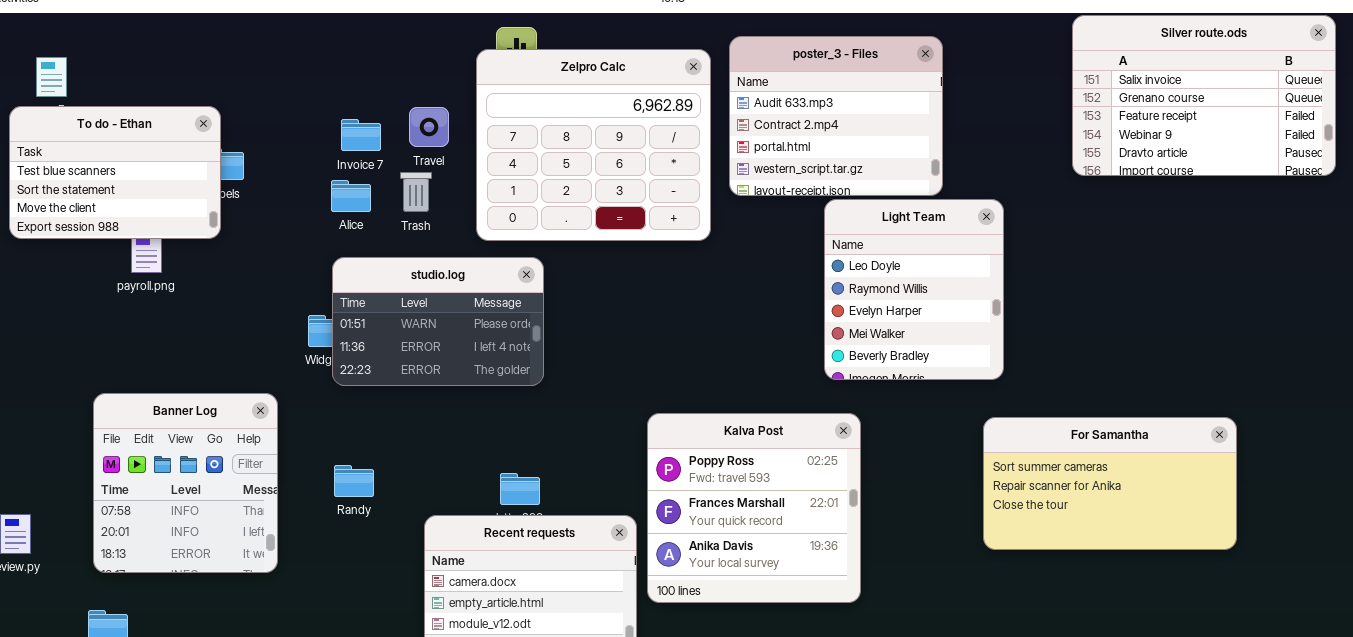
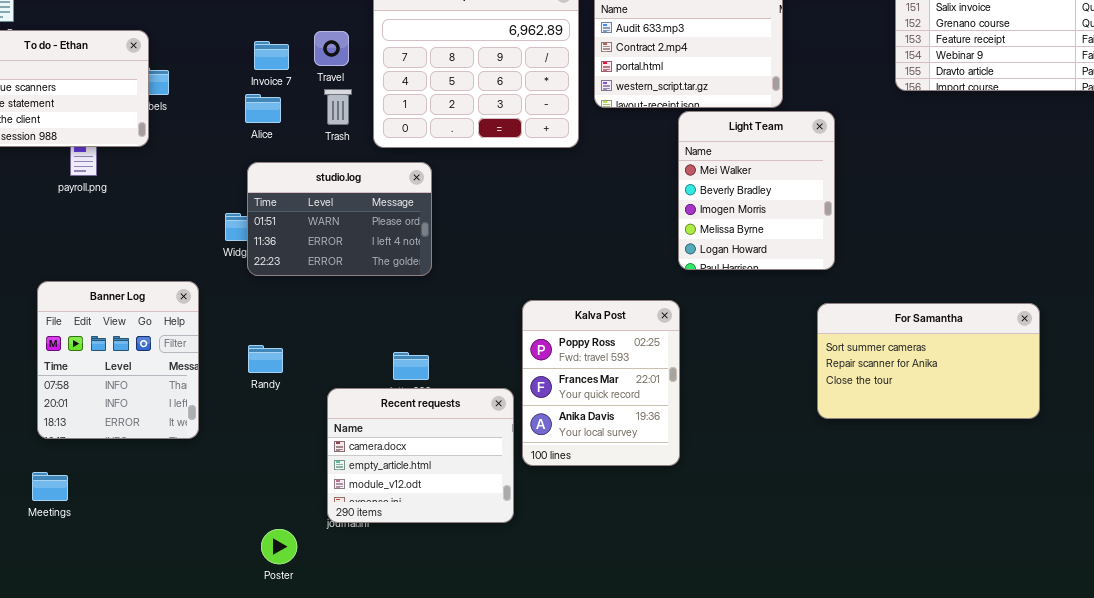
Trash: [400,172,432,212] -> [324,89,352,125], moved
Light Team: [824,199,1004,380] -> [678,111,835,270], scrolled down 3 rows
Kalva Post: [647,413,861,603] -> [522,300,680,466], resized

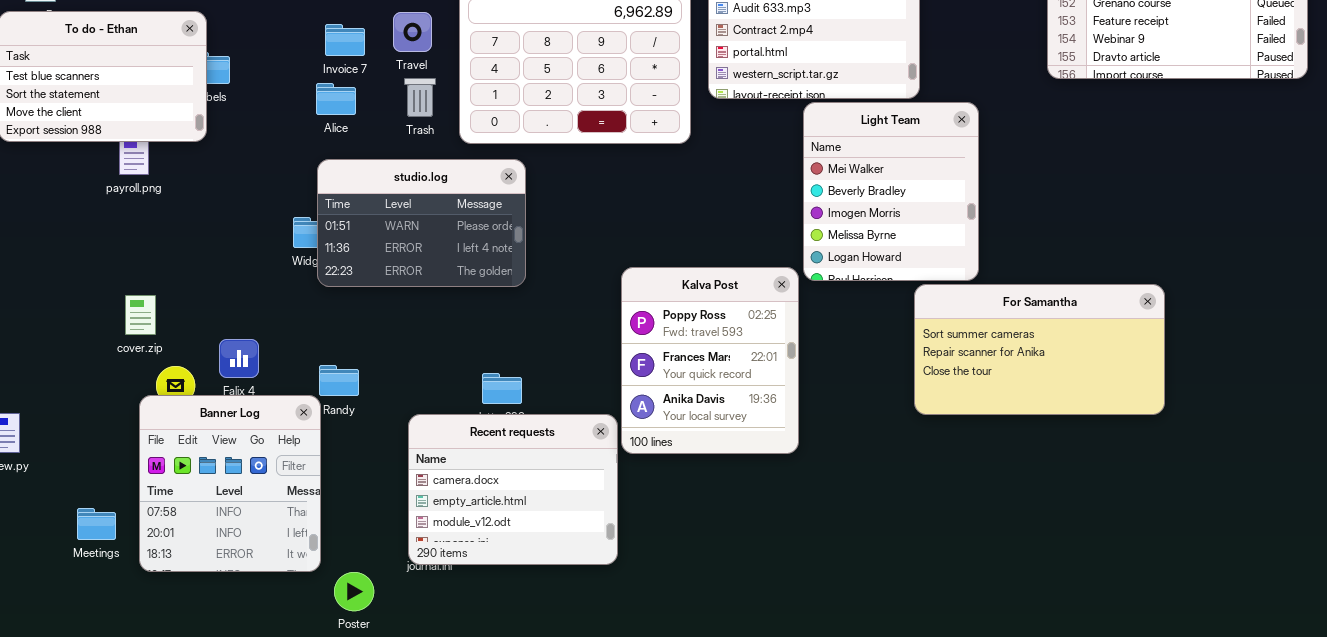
Banner Log: [37,281,199,439] -> [139,395,321,572], moved
Kalva Post: [522,300,680,466] -> [621,267,799,454], moved
For Samantha: [817,303,1040,419] -> [914,284,1165,415], moved

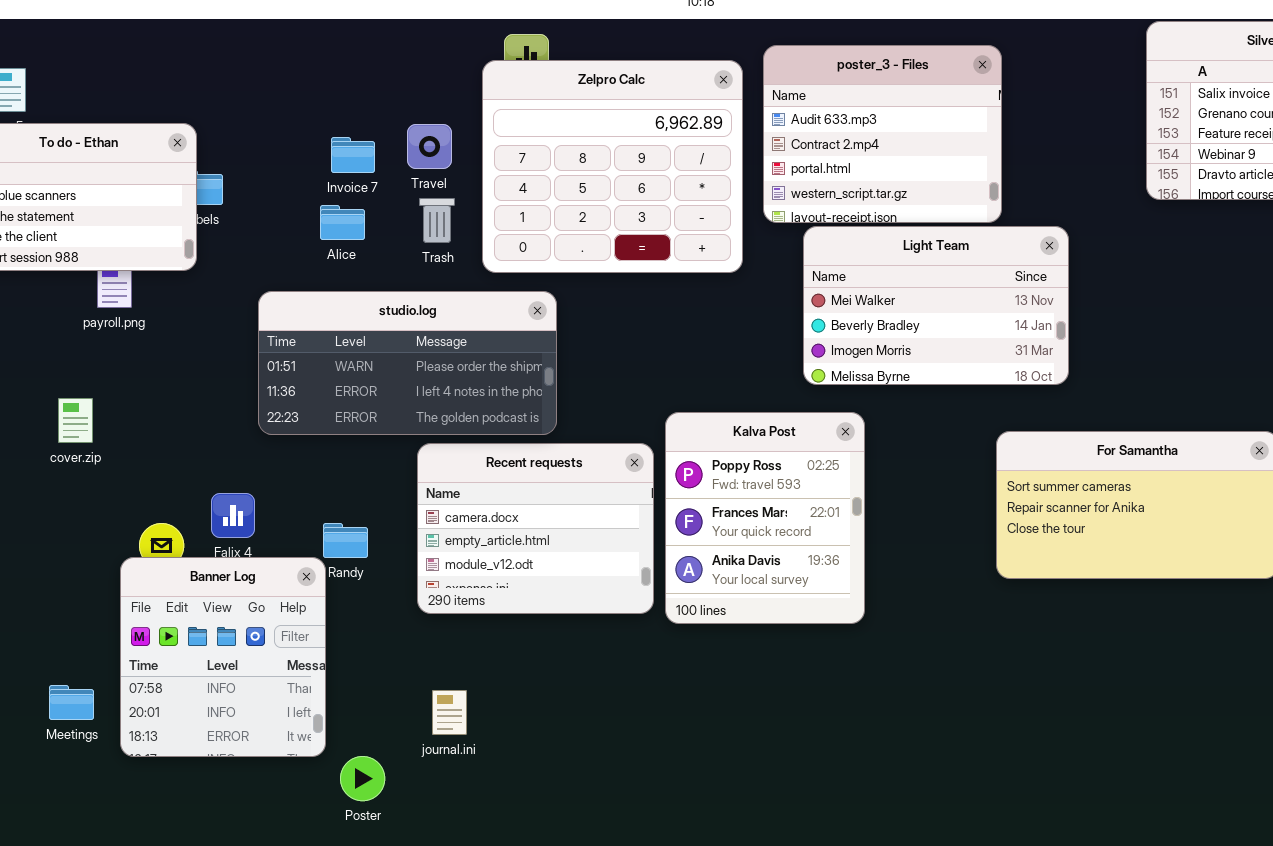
Light Team: [803,102,979,281] -> [803,226,1069,385], resized
studio.log: [317,159,526,287] -> [258,291,557,435], resized
cover.zip: [125,295,156,335] -> [58,398,93,443], moved
Recent requests: [408,414,618,565] -> [417,443,654,614], moved

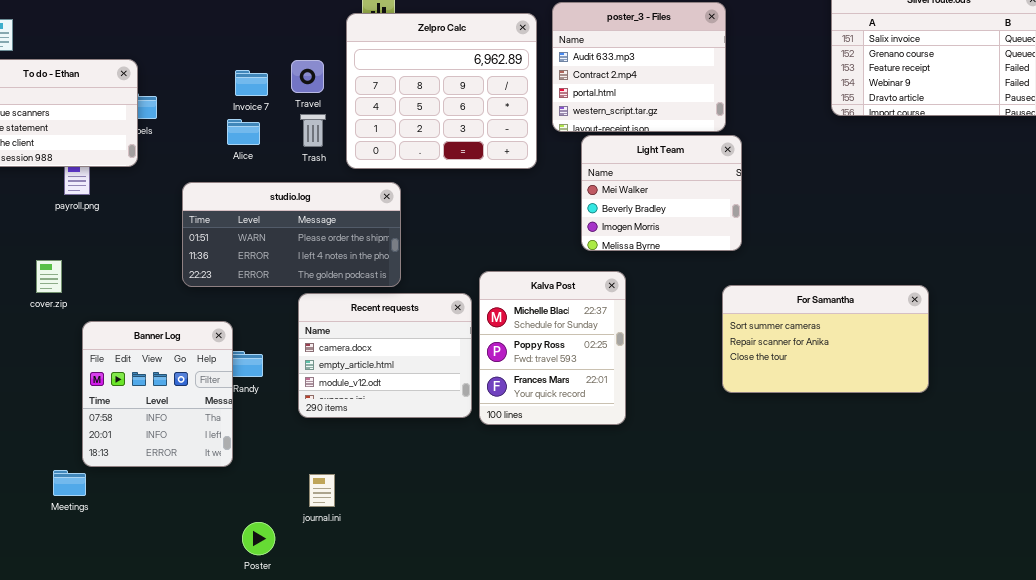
Light Team: [803,226,1069,385] -> [581,135,742,251], resized
Kalva Post: [665,412,865,624] -> [479,271,626,425], scrolled up 1 row
Banner Log: [120,557,326,757] -> [82,321,233,467], moved
Meetings: [49,685,94,720] -> [53,470,86,496], moved

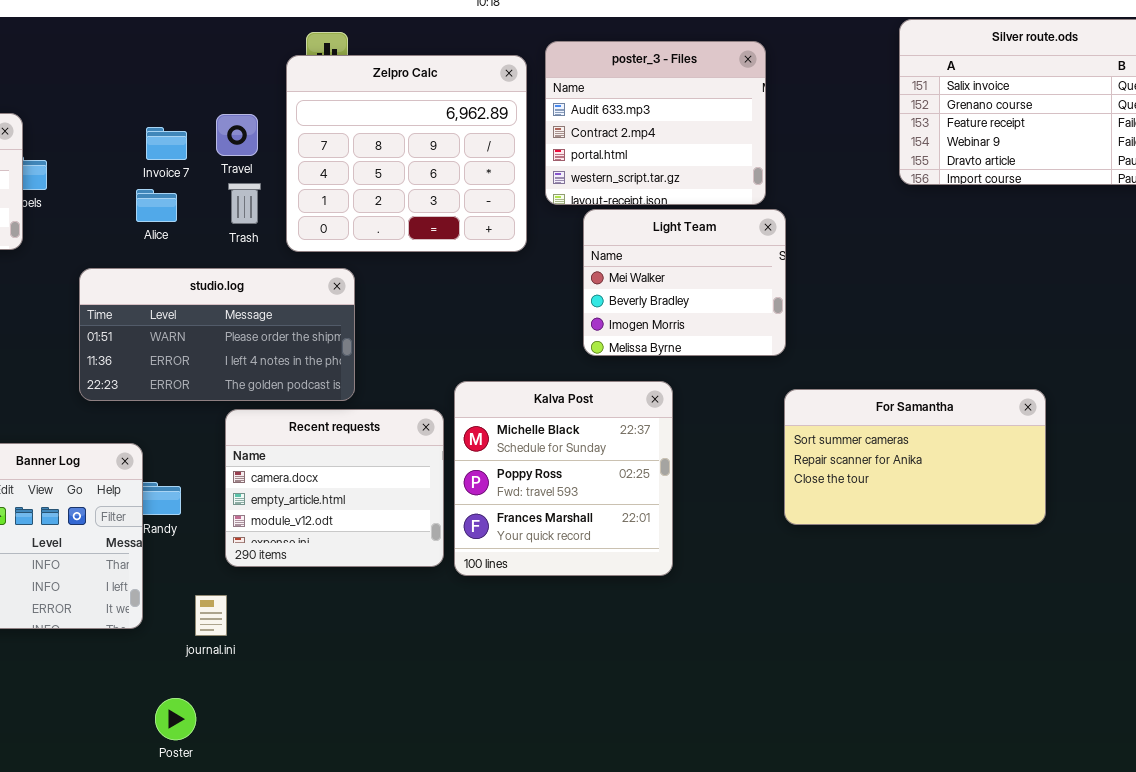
Kalva Post: [479,271,626,425] -> [454,381,673,576], resized
For Samantha: [722,285,929,393] -> [784,389,1046,525], moved
journal.ini: [309,474,335,507] -> [195,595,227,636], moved

